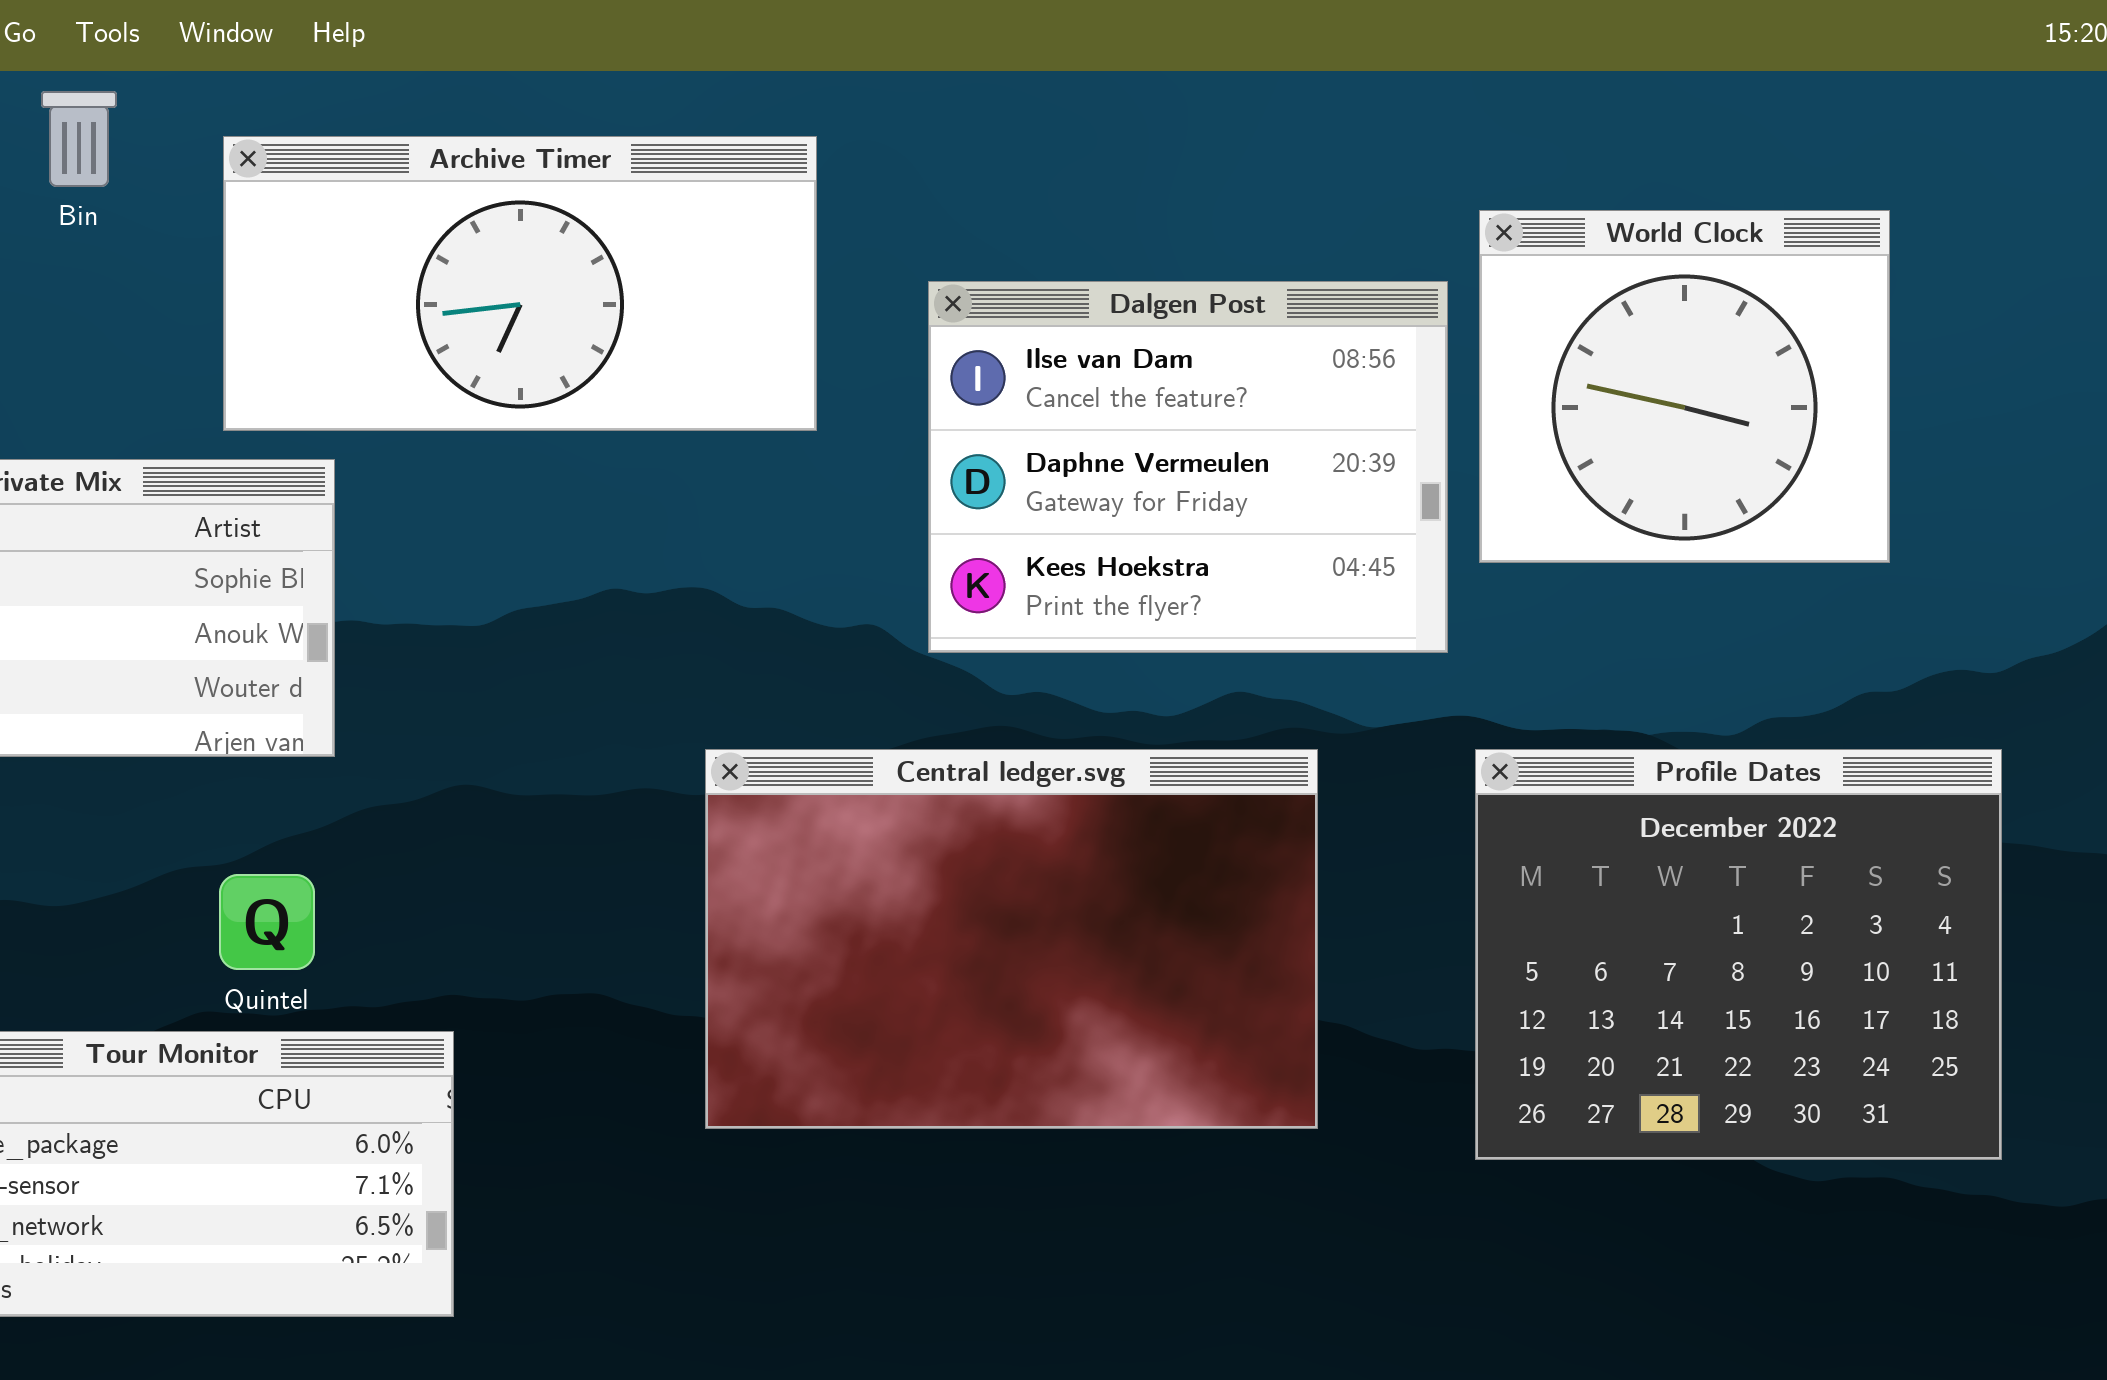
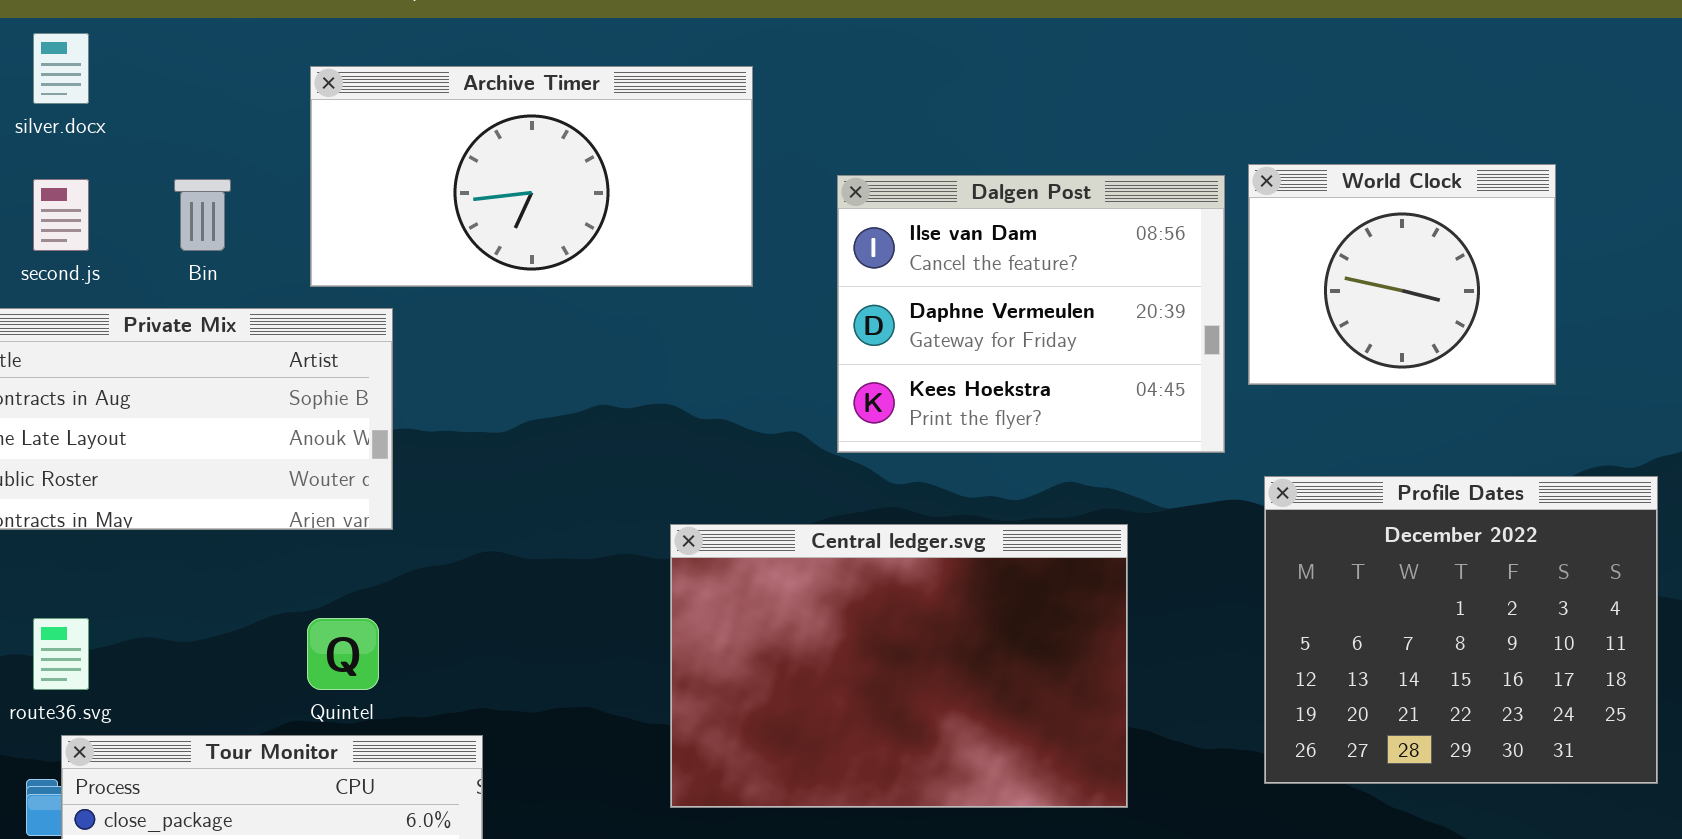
Bin: [41,91,117,187] -> [174,179,231,251], moved
World Clock: [1479,210,1890,563] -> [1248,164,1556,385], resized
Profile Dates: [1475,749,2002,1160] -> [1264,476,1658,784], moved

